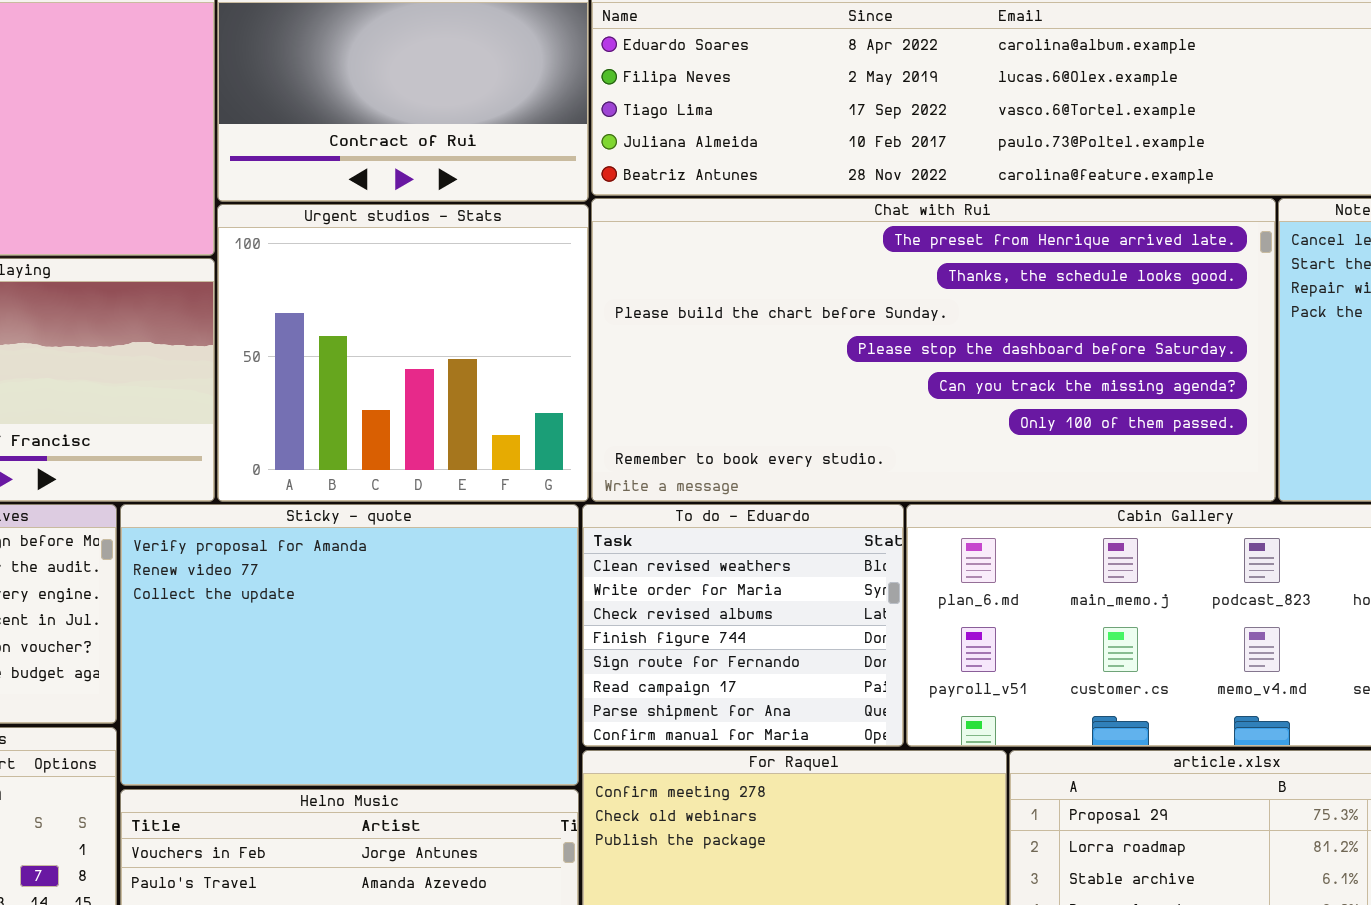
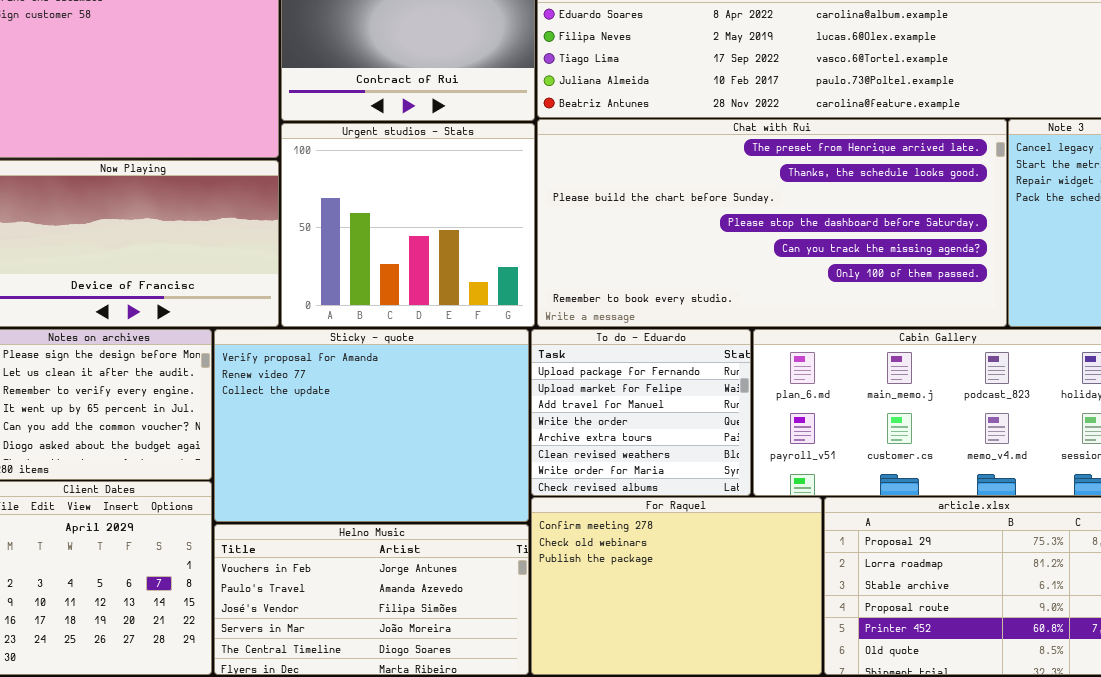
To do - Eduardo: [582,504,904,747] -> [531,329,751,496], scrolled up 5 rows

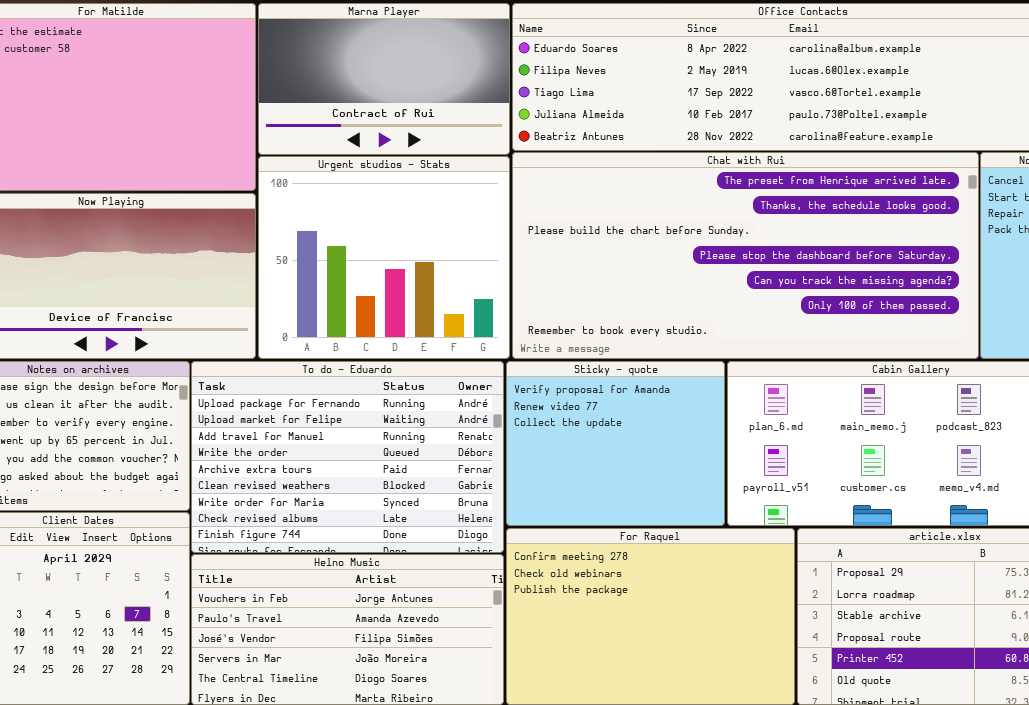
Sticky - quote: [214,329,529,522] -> [506,361,725,526], moved, resized
To do - Eduardo: [531,329,751,496] -> [191,361,504,553], moved, resized

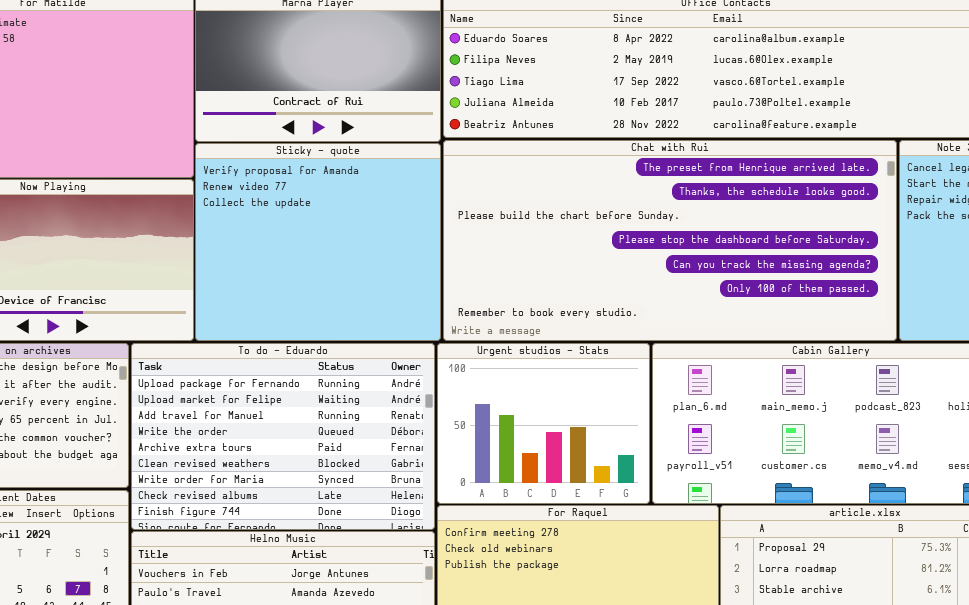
Urgent studios - Stats: [258,156,510,359] -> [437,343,650,504], moved, resized
Sticky - quote: [506,361,725,526] -> [195,143,441,341], moved, resized

